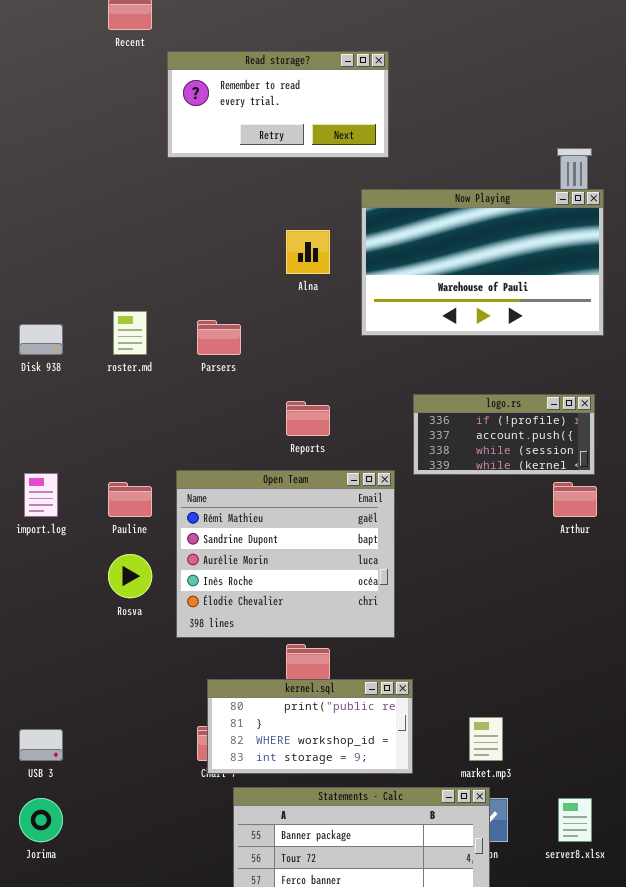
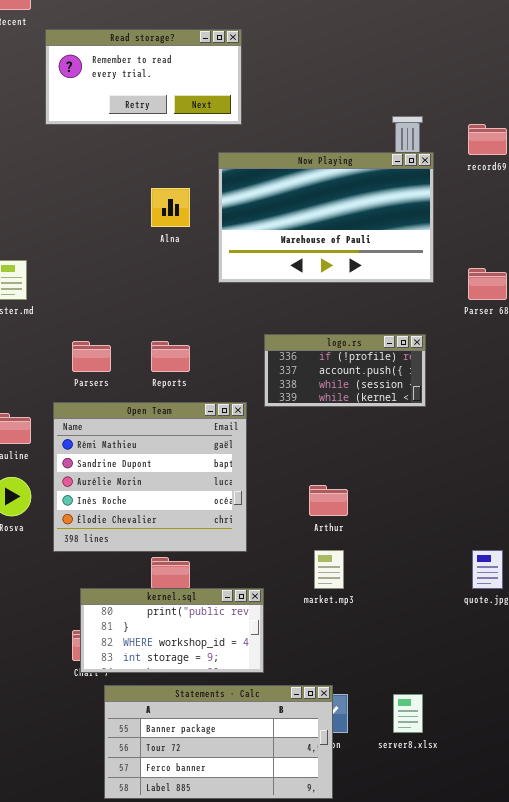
Parsers: [197,320,241,355] -> [72,341,111,372], moved
Arthur: [553,482,597,517] -> [309,485,348,516], moved
market.mp3: [469,717,503,761] -> [314,550,344,589], moved

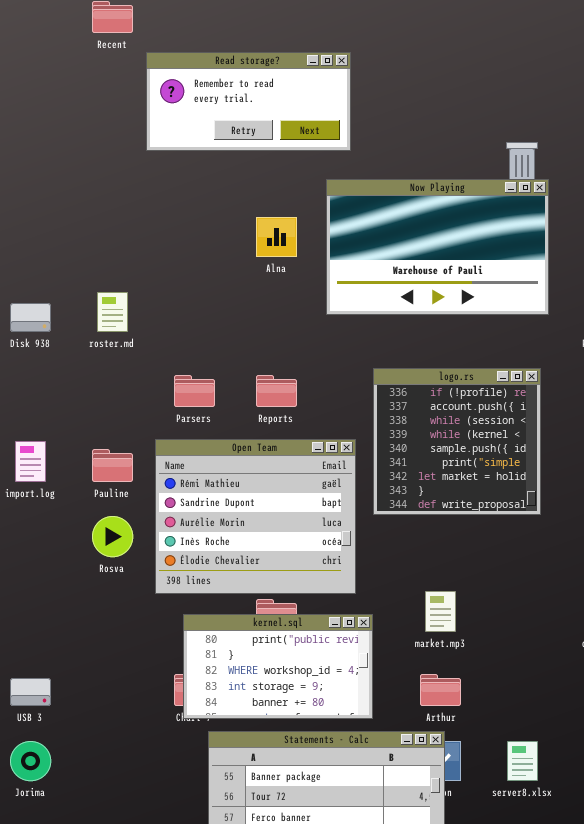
logo.rs: [264,334,426,407] -> [373,368,541,515], resized
Arthur: [309,485,348,516] -> [420,674,461,706], moved
kernel.sql: [80,588,264,673] -> [183,614,373,719], resized

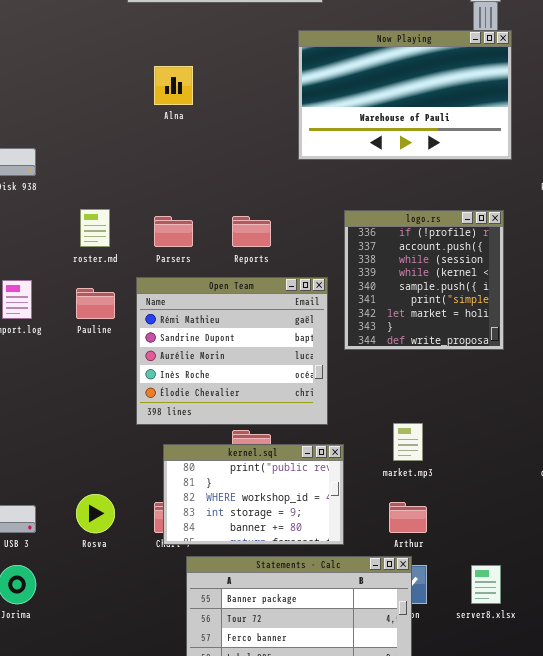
Alna: [256,217,297,257] -> [154,66,193,105], moved
roster.md: [97,292,128,332] -> [80,209,110,247], moved
Rosva: [92,516,133,557] -> [76,494,115,533], moved

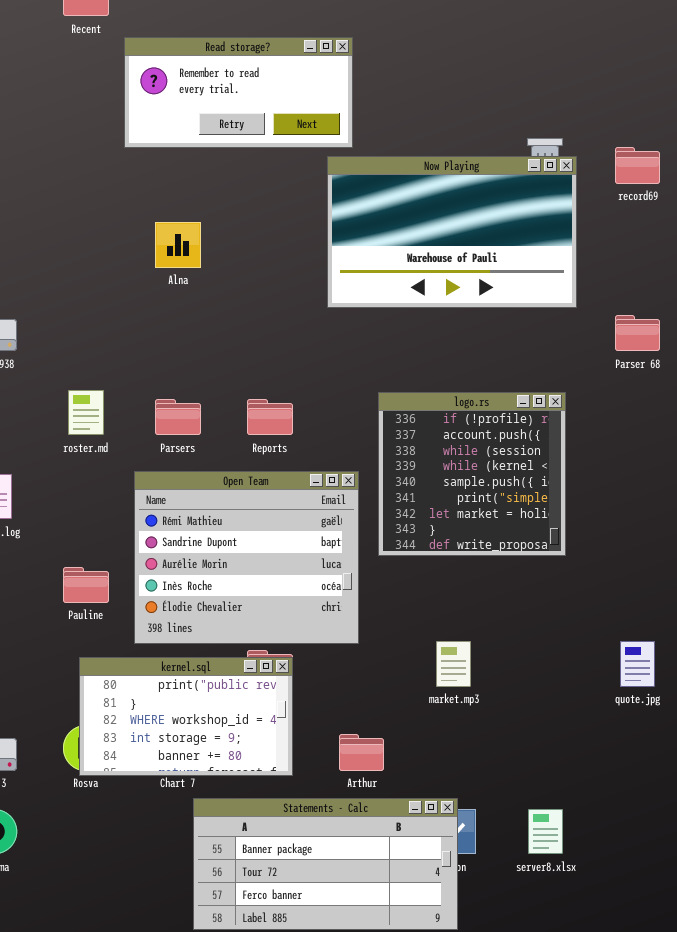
Now Playing: [298,30,512,160] -> [327,156,577,308], moved
Pauline: [76,288,115,319] -> [63,567,109,603], moved
kernel.sql: [163,444,344,545] -> [79,657,293,776], moved
Arthur: [389,502,427,533] -> [339,734,384,771], moved

